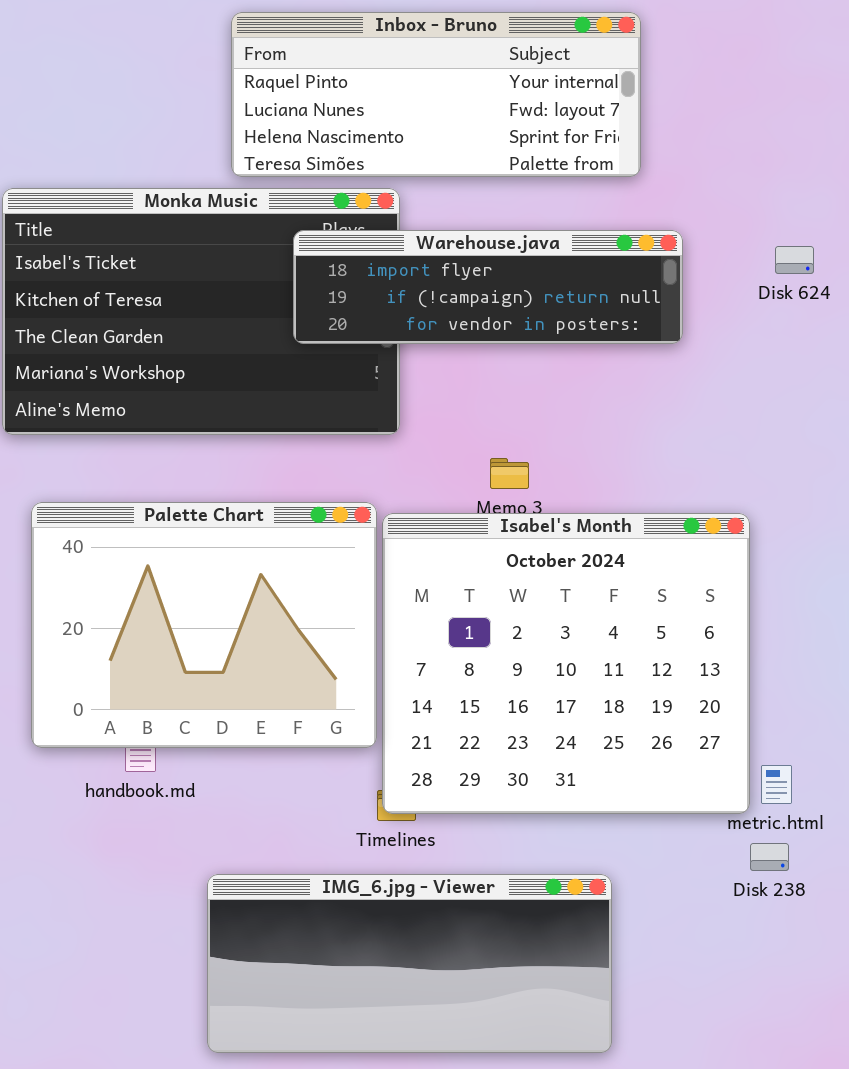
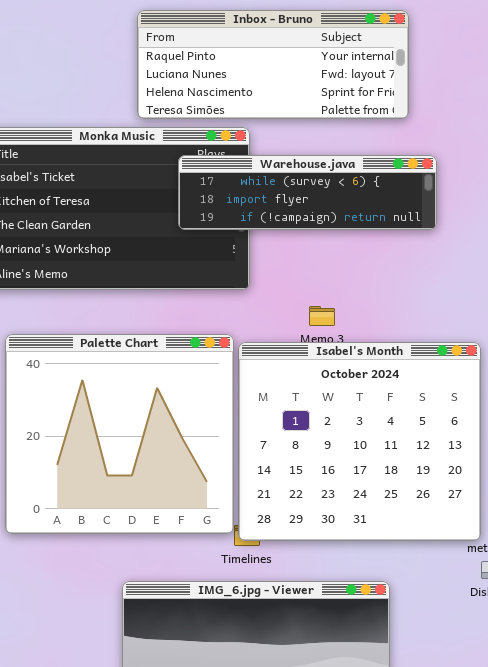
Warehouse.java: [293,230,683,344] -> [178,155,437,230], scrolled up 1 row
Palette Chart: [31,502,377,748] -> [5,334,234,534], resized

